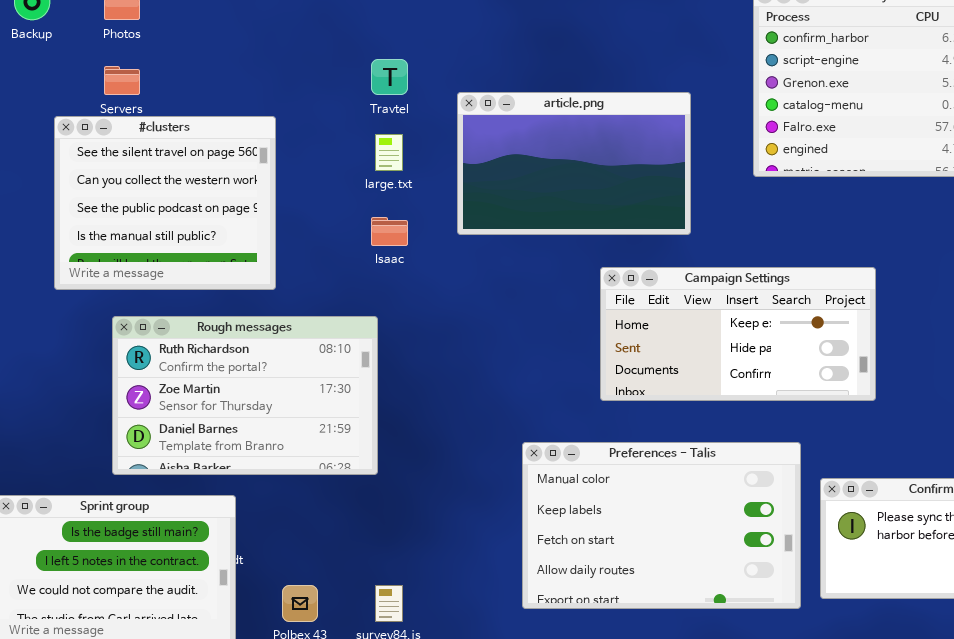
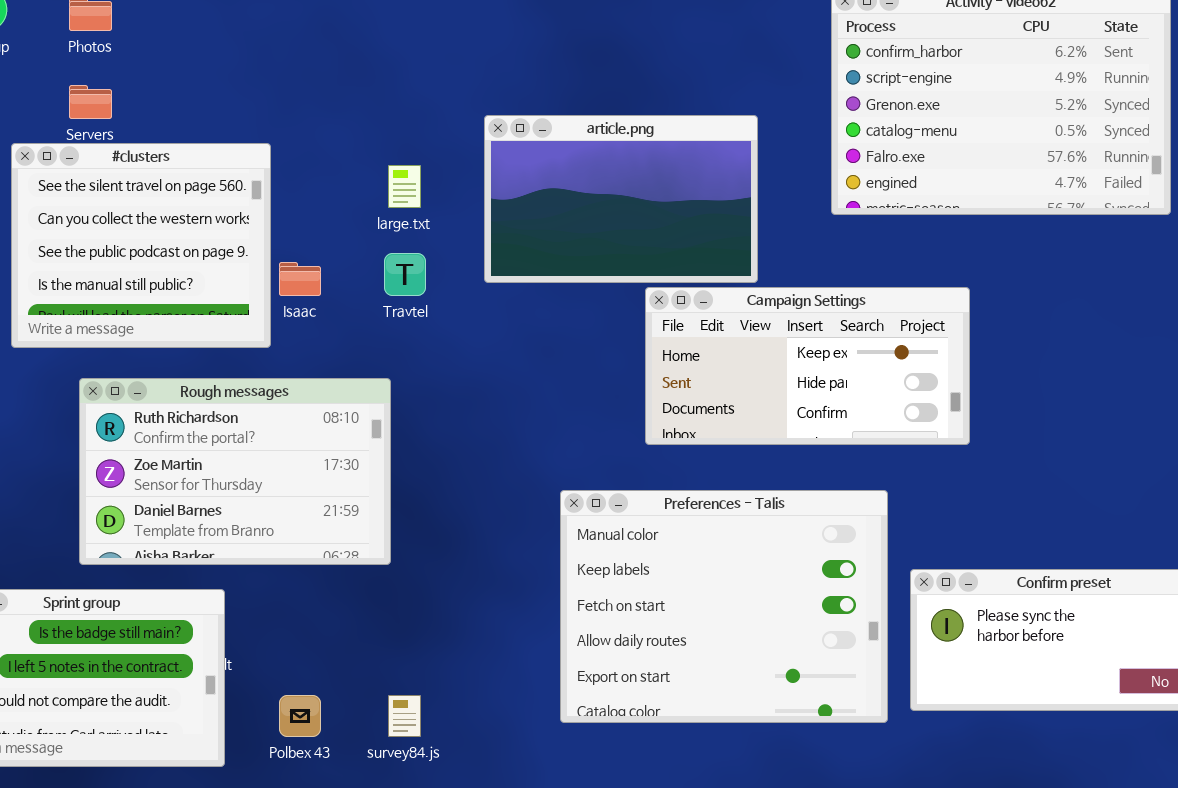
Travtel: [371,59,408,95] -> [384,253,426,296], moved
Isaac: [371,217,408,246] -> [279,262,321,296], moved
Campaign Settings: [600,267,876,401] -> [645,287,970,445], moved
Preferences - Talis: [522,442,801,609] -> [560,490,888,723], resized

